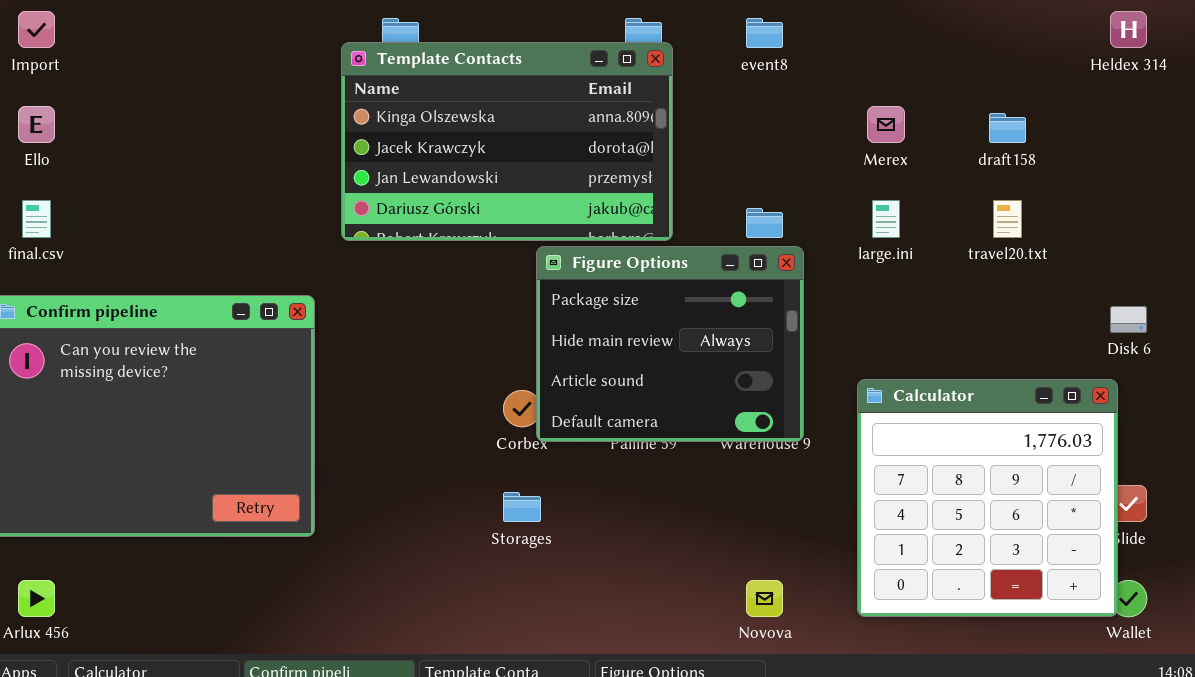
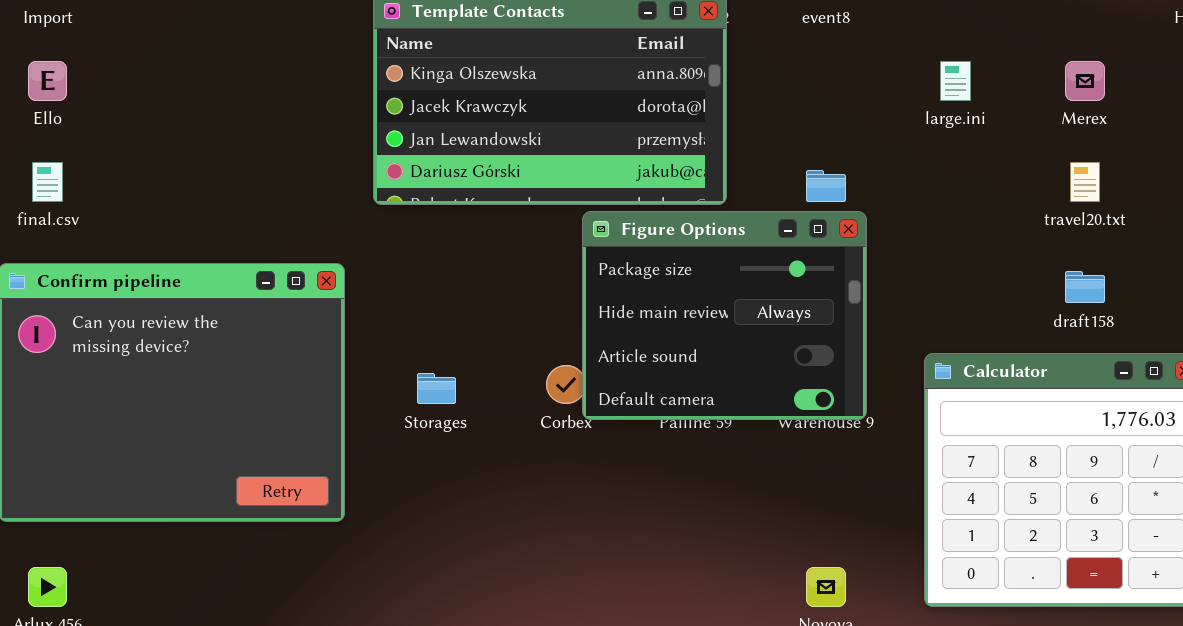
Merex: [867,106,905,143] -> [1065,61,1105,101], moved
draft158: [989,113,1026,143] -> [1065,271,1105,303], moved
large.ini: [872,200,900,238] -> [940,61,971,101], moved
Storages: [503,492,541,522] -> [417,373,456,404], moved

